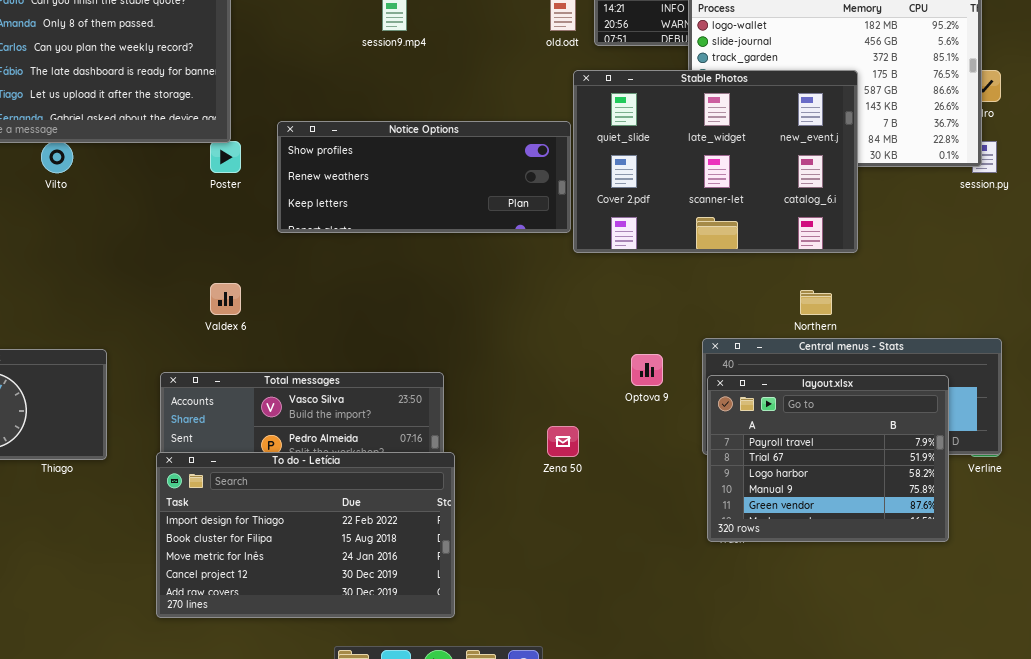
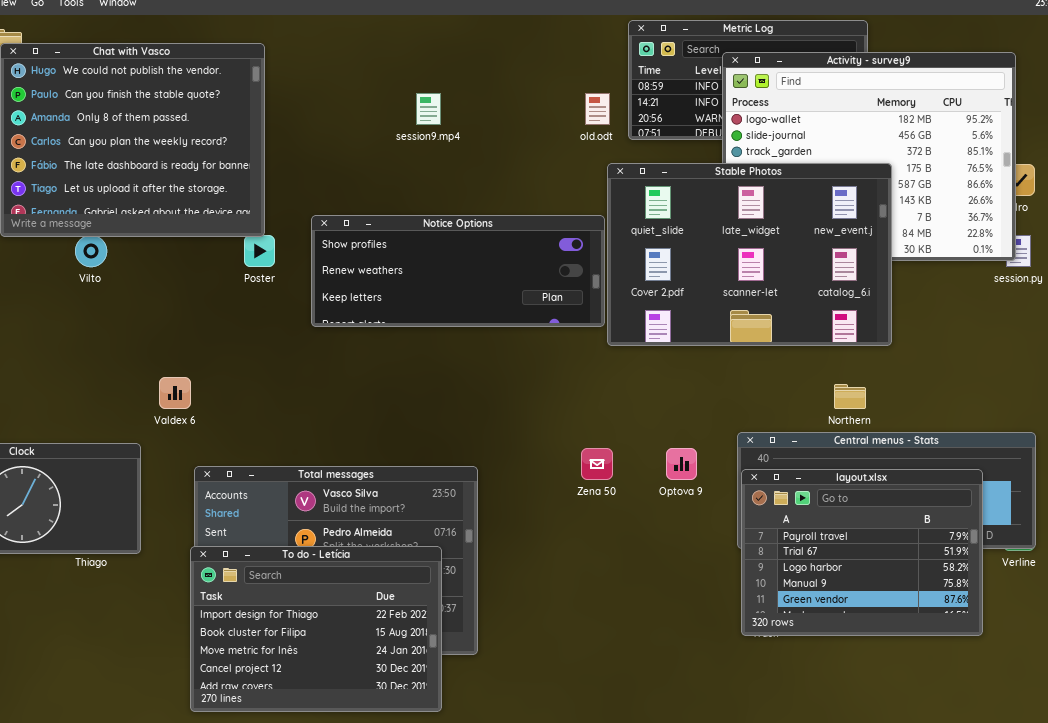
Valdex 6: [210,283,241,315] -> [159,377,191,409], moved
Zena 50: [547,426,579,457] -> [581,448,613,480], moved
To do - Letícia: [156,452,455,618] -> [190,546,442,712], resized

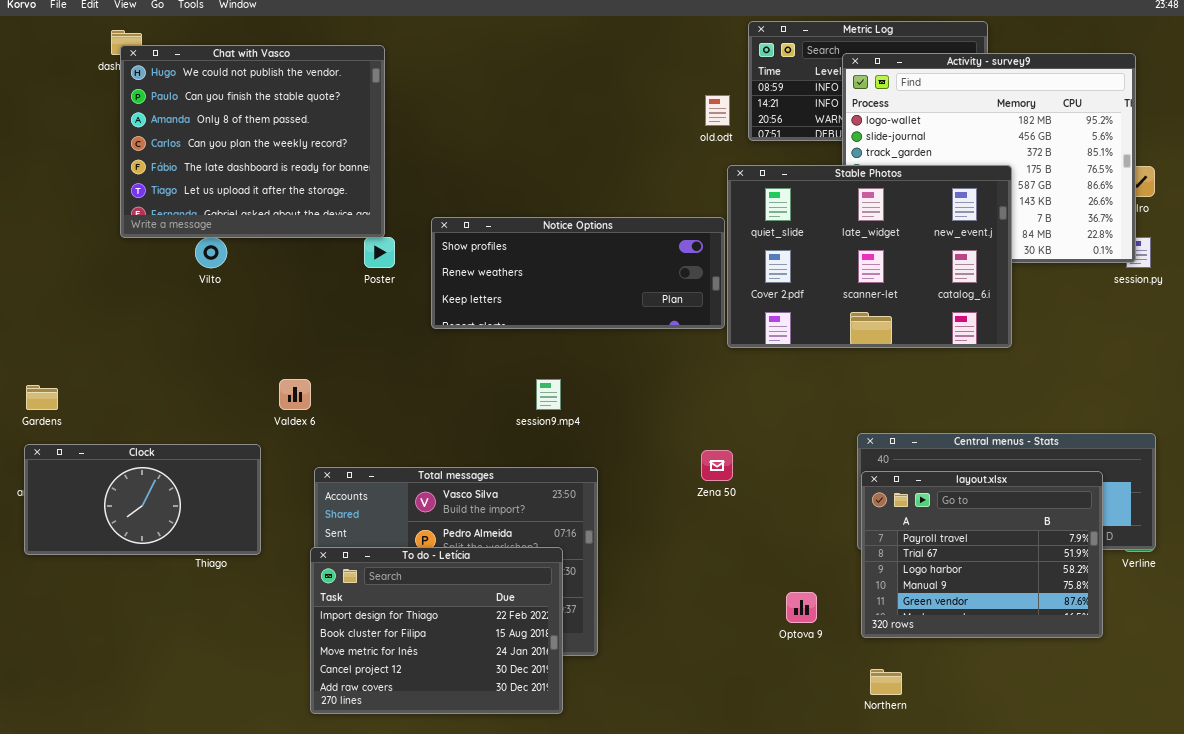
session9.mp4: [416,93,441,125] -> [536,379,561,410], moved
Northern: [834,384,866,409] -> [870,669,902,695], moved
Optova 9: [666,448,697,480] -> [786,592,817,623], moved

